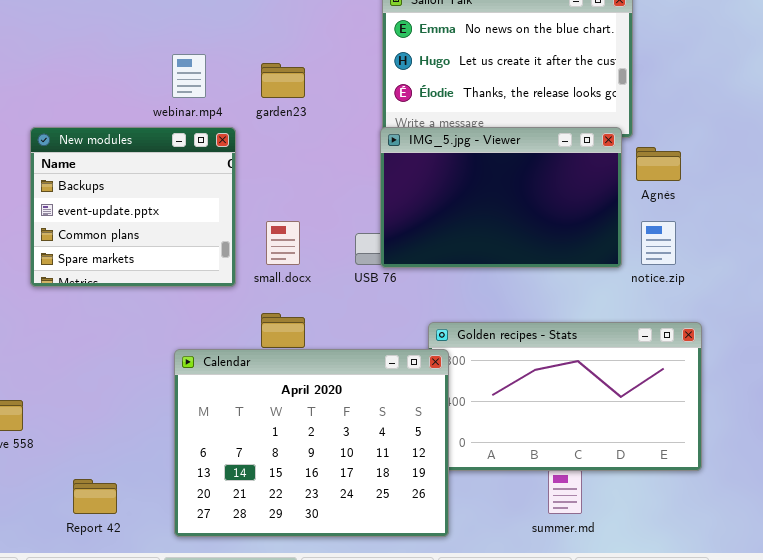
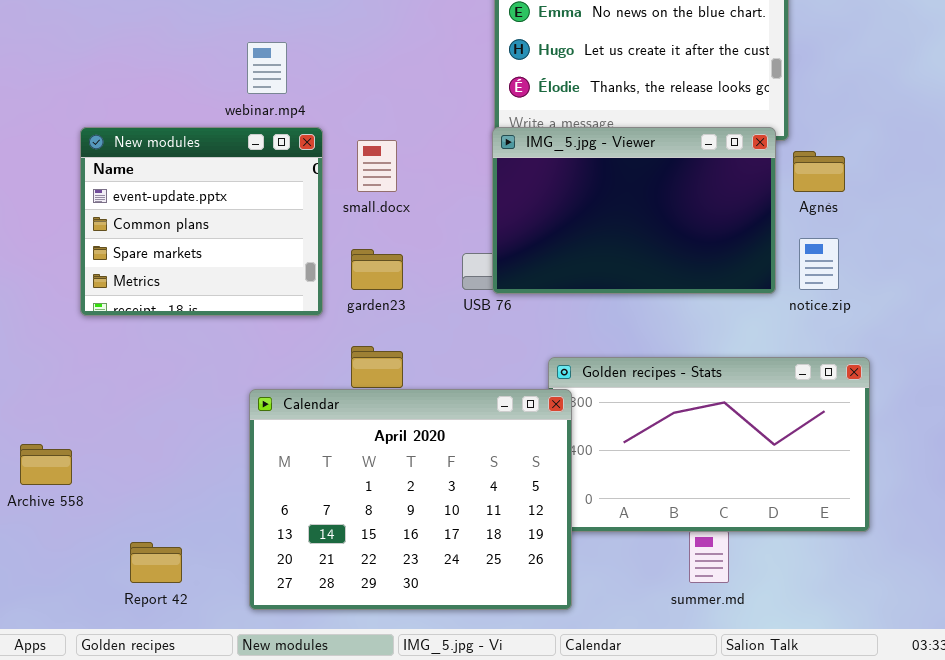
garden23: [261,63,305,98] -> [351,249,403,290], moved
New modules: [30,127,236,287] -> [80,127,323,316], scrolled down 1 row
small.docx: [266,221,300,265] -> [357,140,397,192], moved

